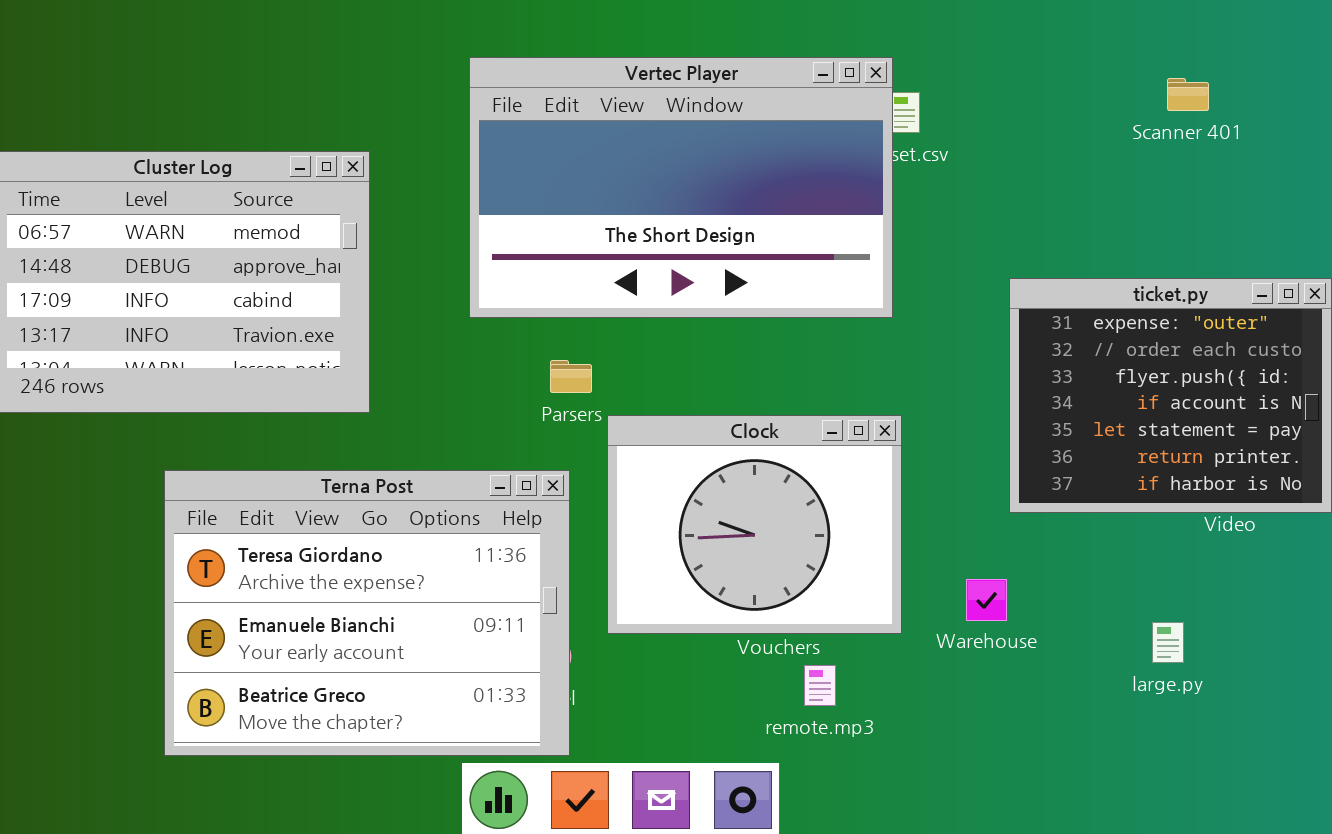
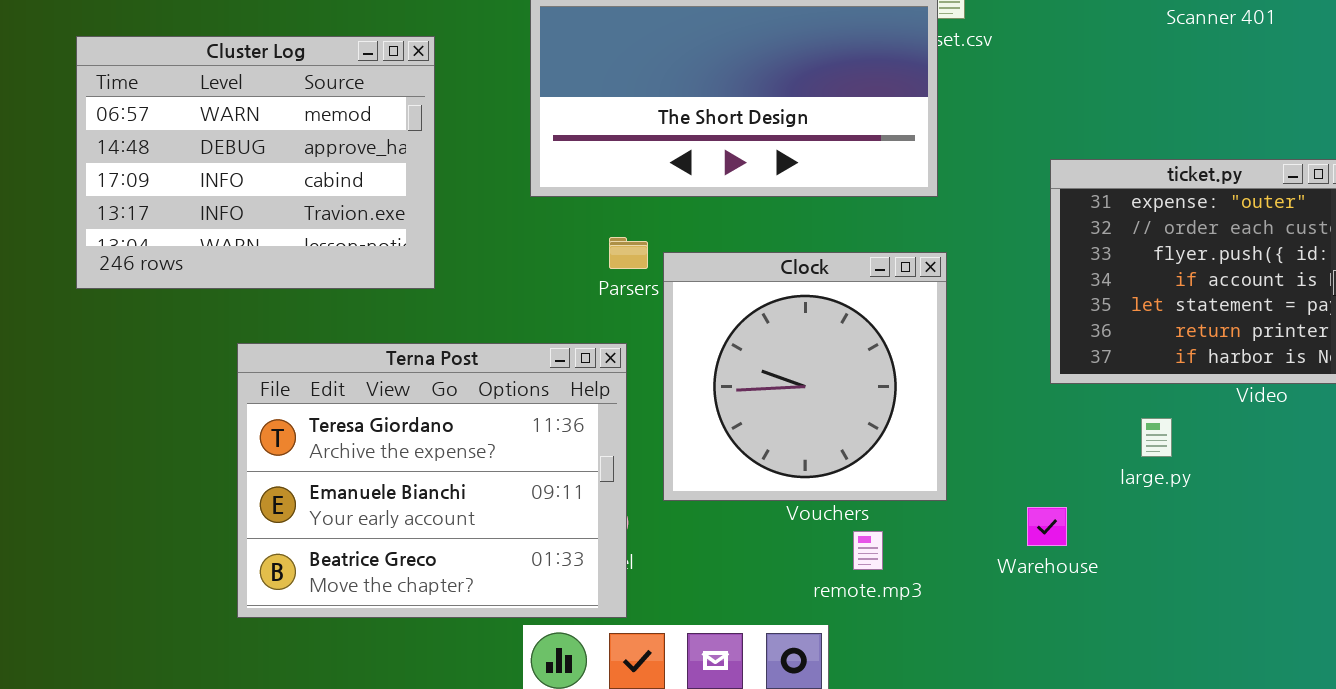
Clock: [607,415,902,634] -> [663,252,947,501], resized
Warehouse: [966,579,1007,621] -> [1027,507,1067,546], moved
large.py: [1152,622,1184,663] -> [1141,418,1172,457], moved

